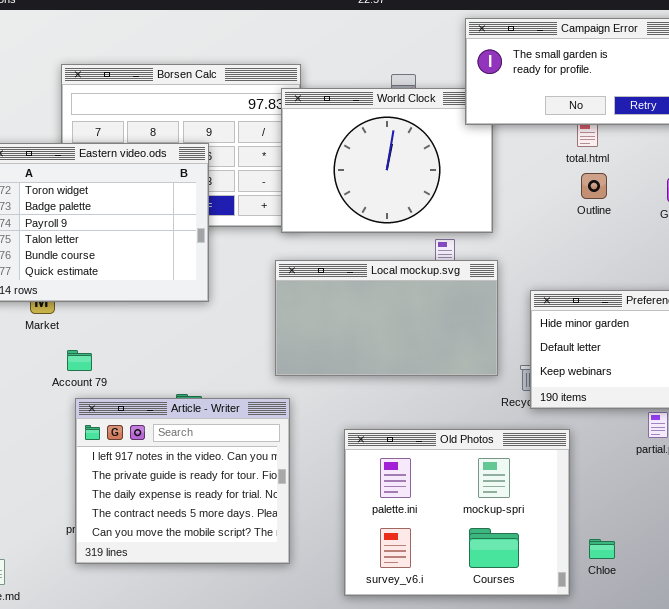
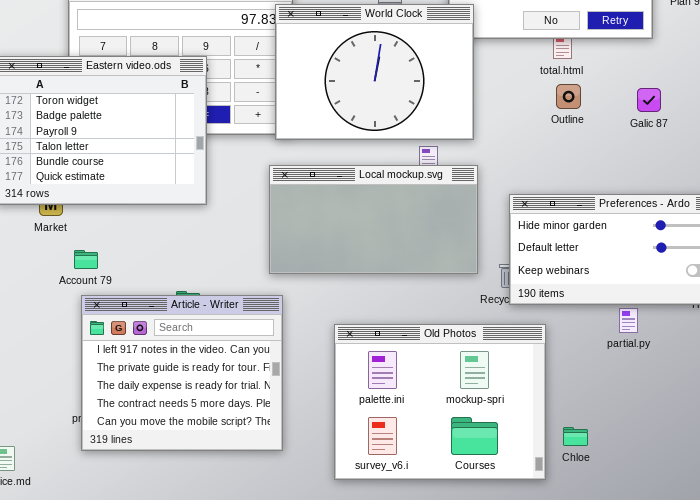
World Clock: [281,88,493,233] -> [275,4,474,140], raised

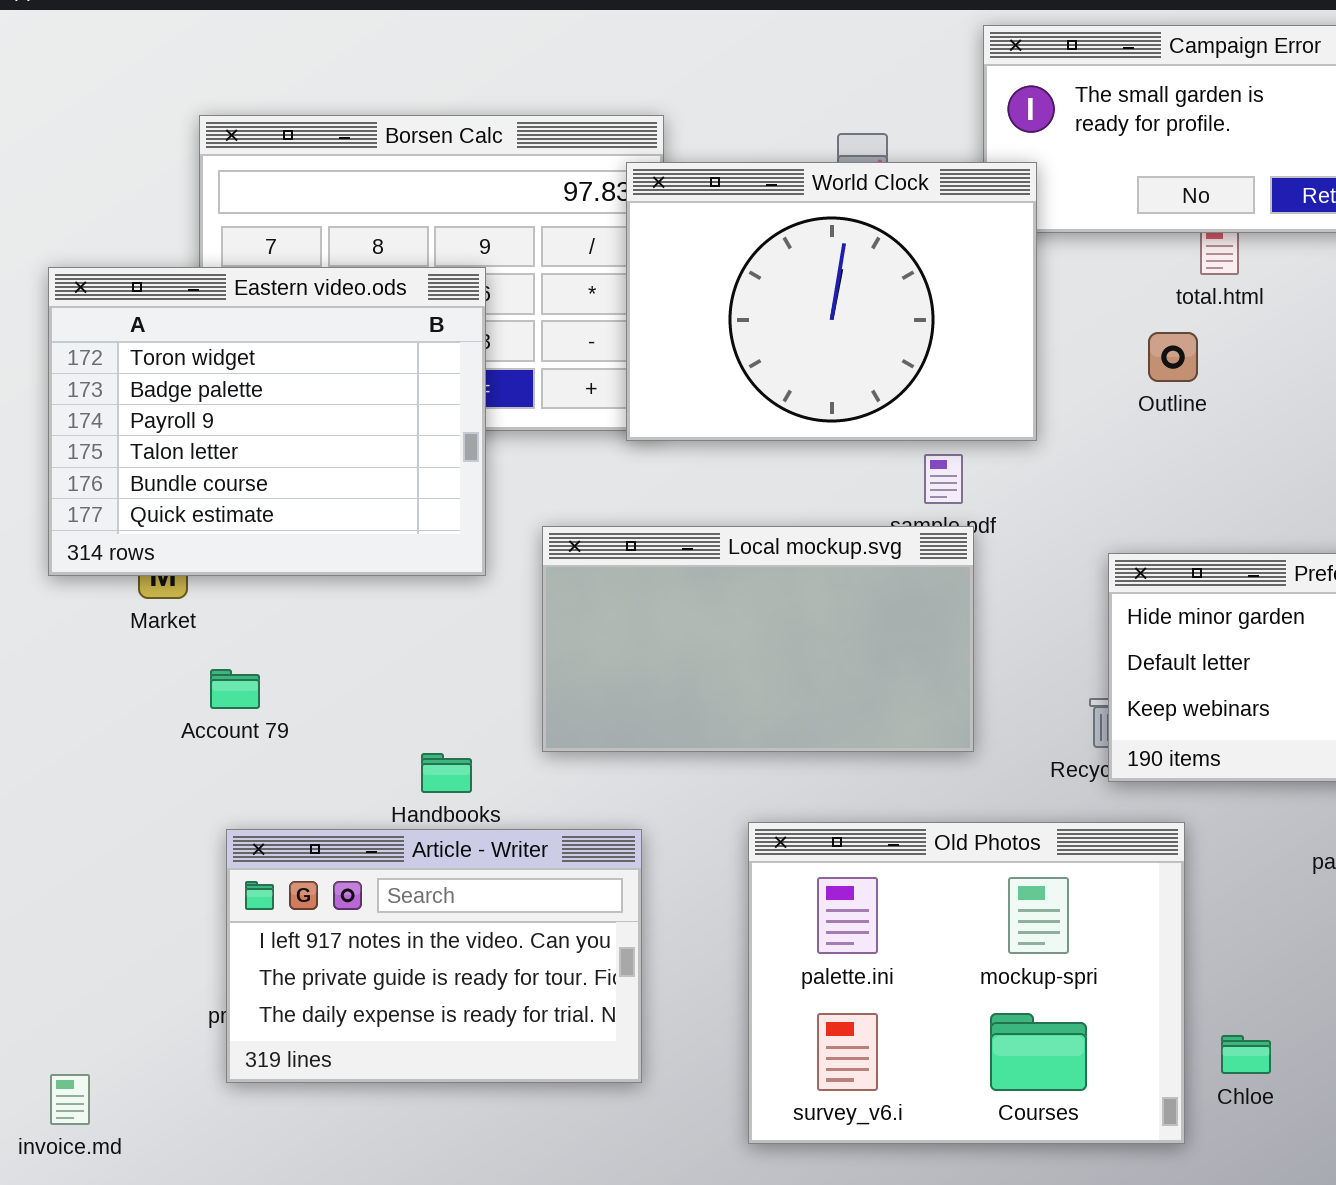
Outline: [556,84,581,109] -> [1148,332,1198,382], moved
Local mockup.svg: [269,165,478,274] -> [542,526,974,752], moved
Article - Writer: [81,295,283,451] -> [226,829,642,1083], resized

